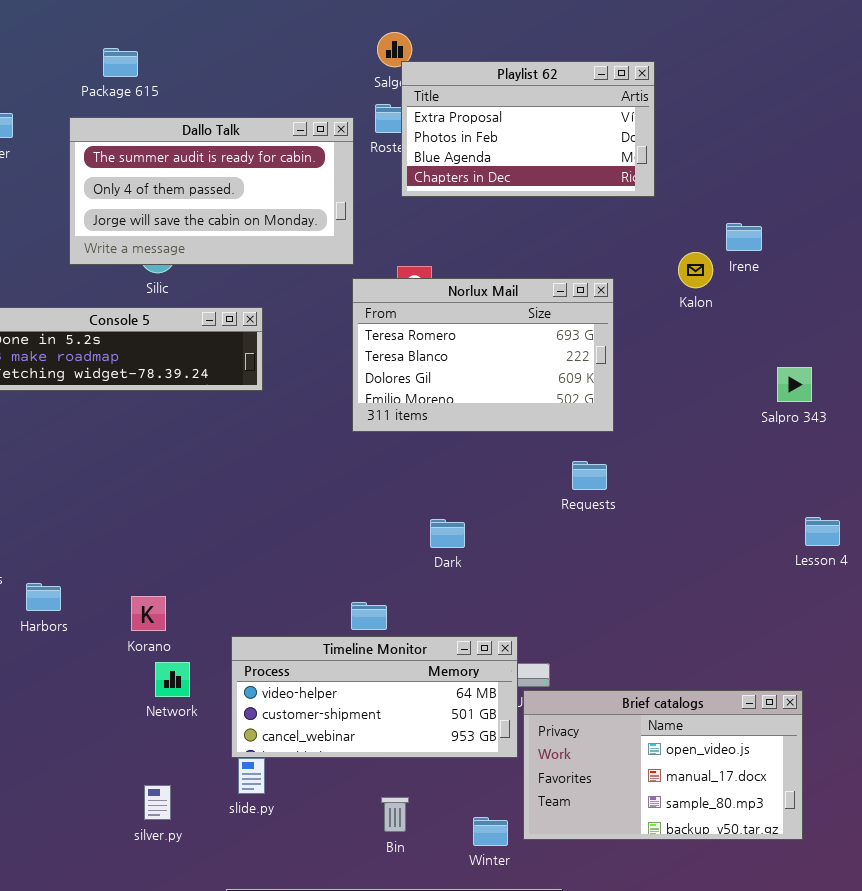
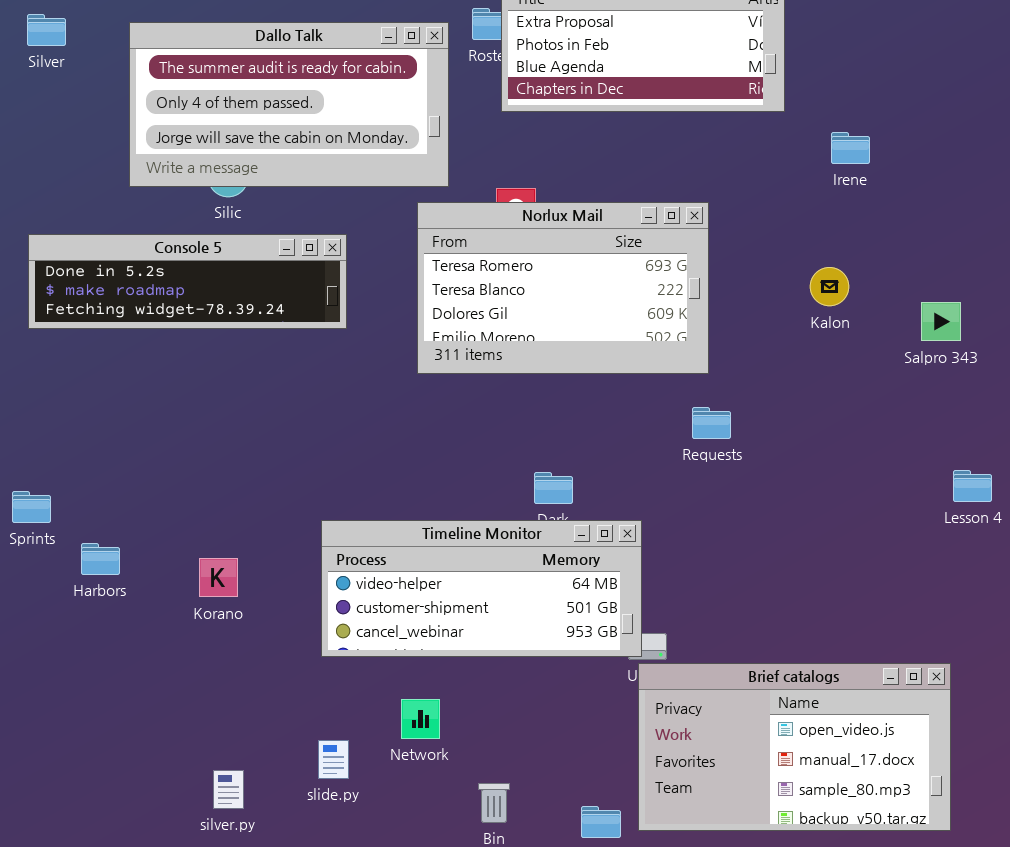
Irene: [726,223,762,251] -> [831,132,870,164], moved
Kalon: [678,252,713,288] -> [810,267,849,306], moved
Norlux Mail: [352,278,614,432] -> [417,202,709,374], moved
Timeline Monitor: [231,636,518,758] -> [321,520,642,657], moved
Network: [155,662,190,697] -> [401,699,440,739], moved

